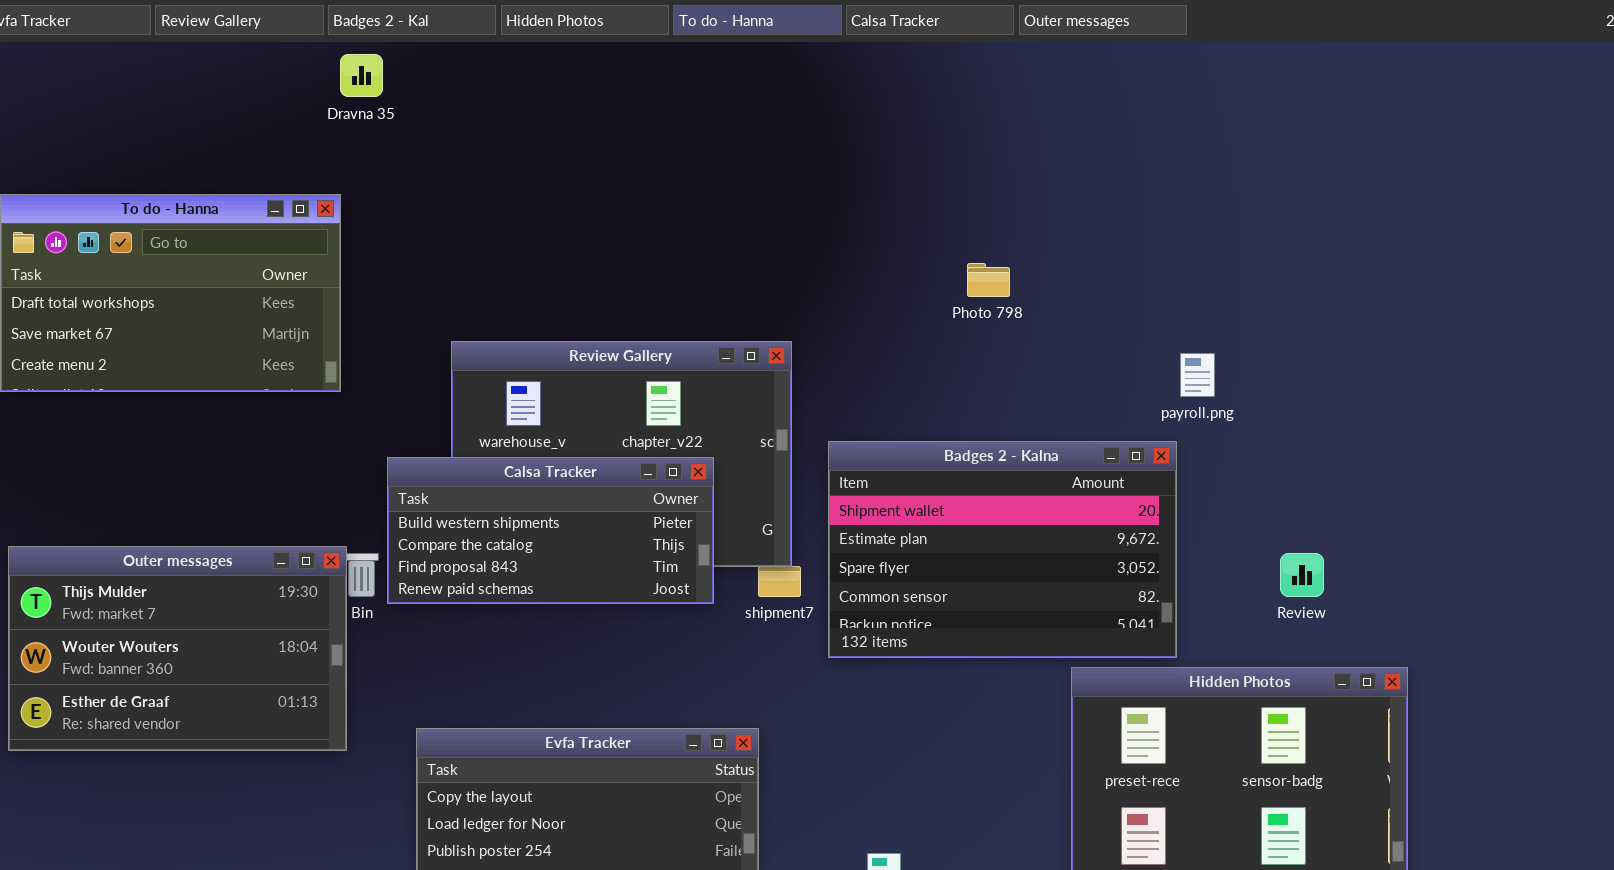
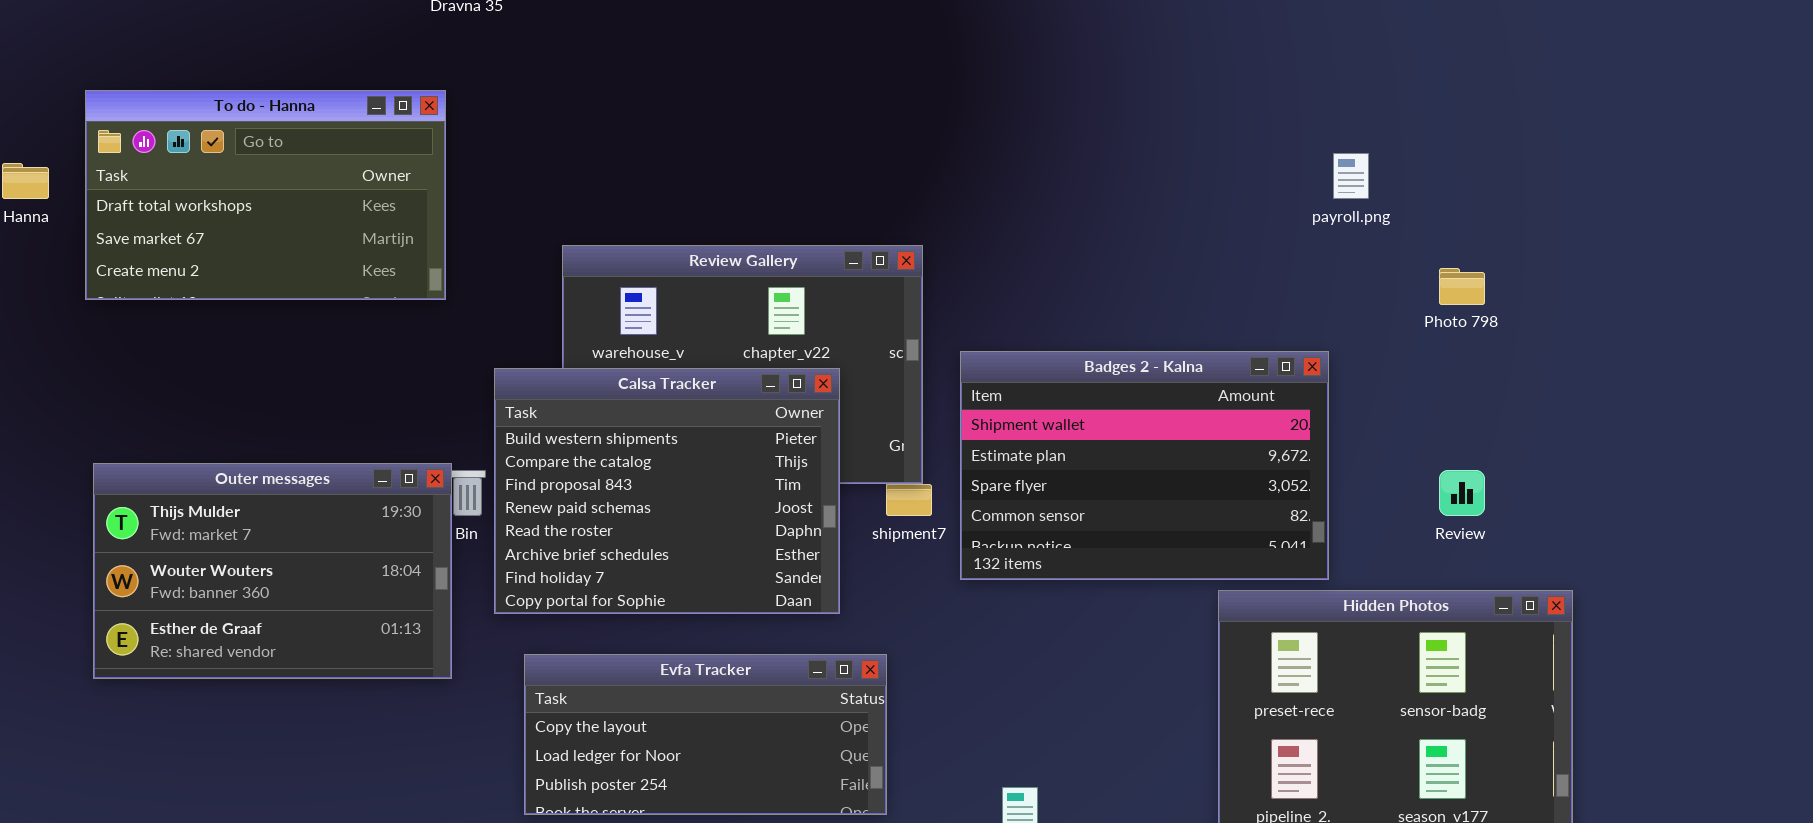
Photo 798: [967,263,1010,297] -> [1439,268,1485,305], moved
payroll.png: [1180,353,1215,397] -> [1333,153,1369,199], moved
Calsa Tracker: [387,457,714,604] -> [494,368,840,614], resized

